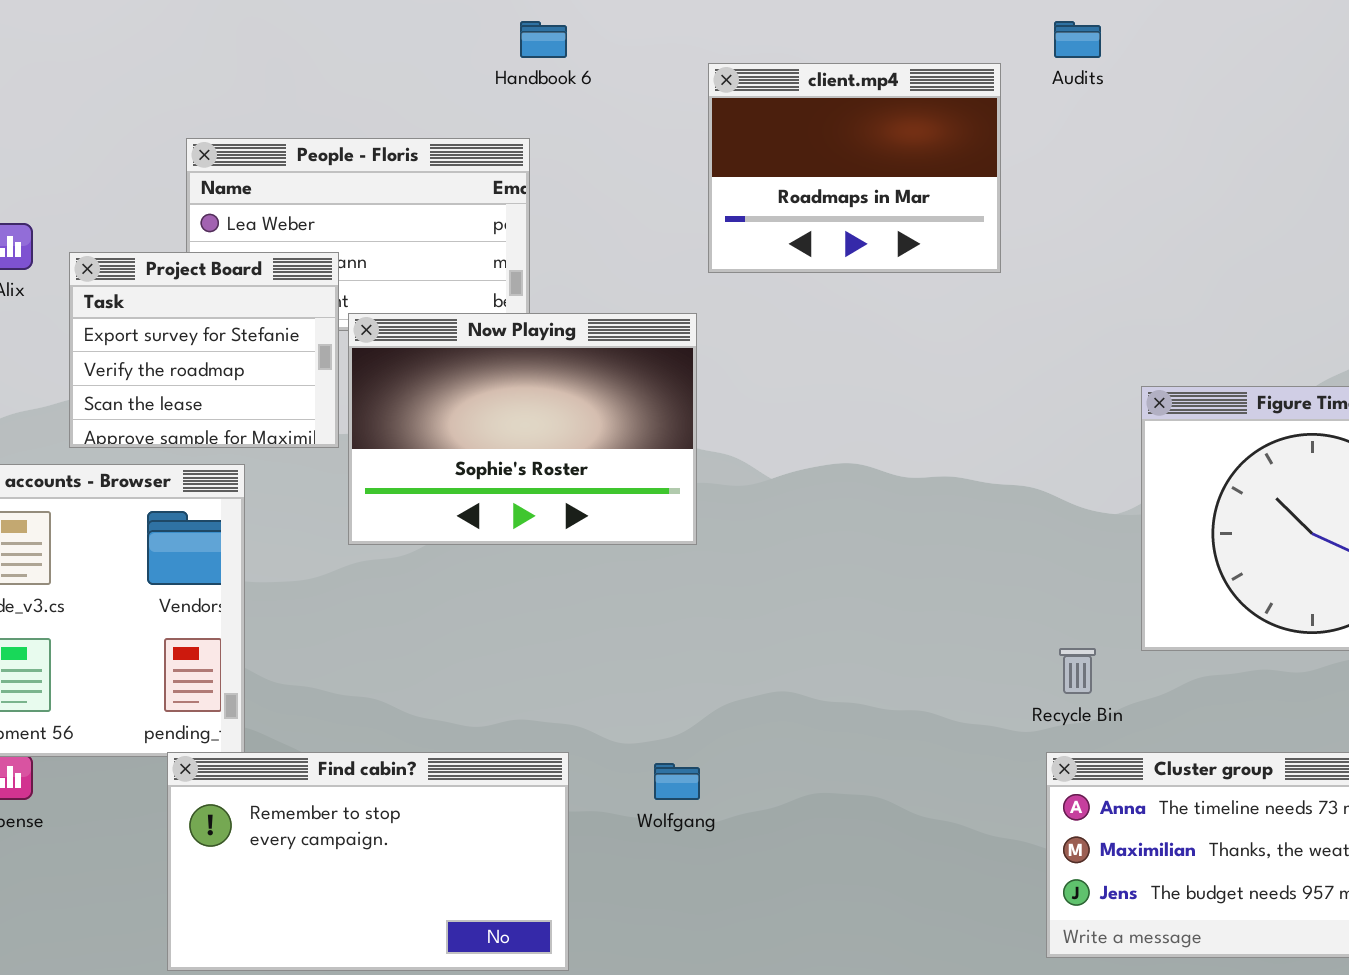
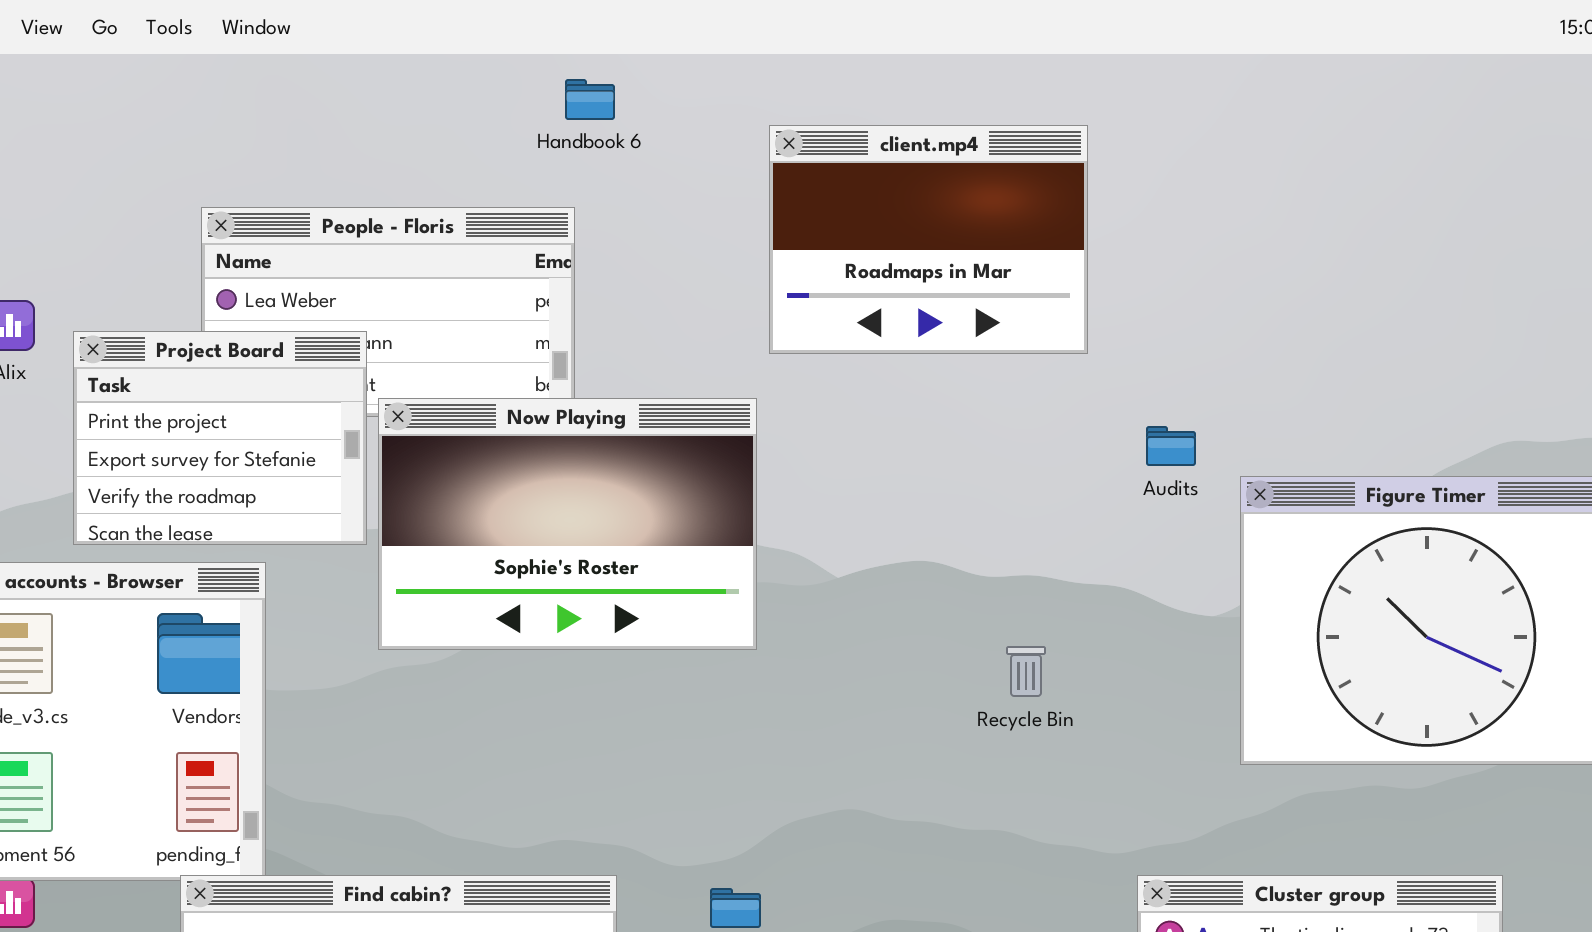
Audits: [1054,21,1101,58] -> [1146,426,1196,466], moved
Project Board: [69,252,339,448] -> [73,331,367,545], scrolled up 1 row
Recycle Bin: [1059,648,1096,694] -> [1006,646,1046,697], moved

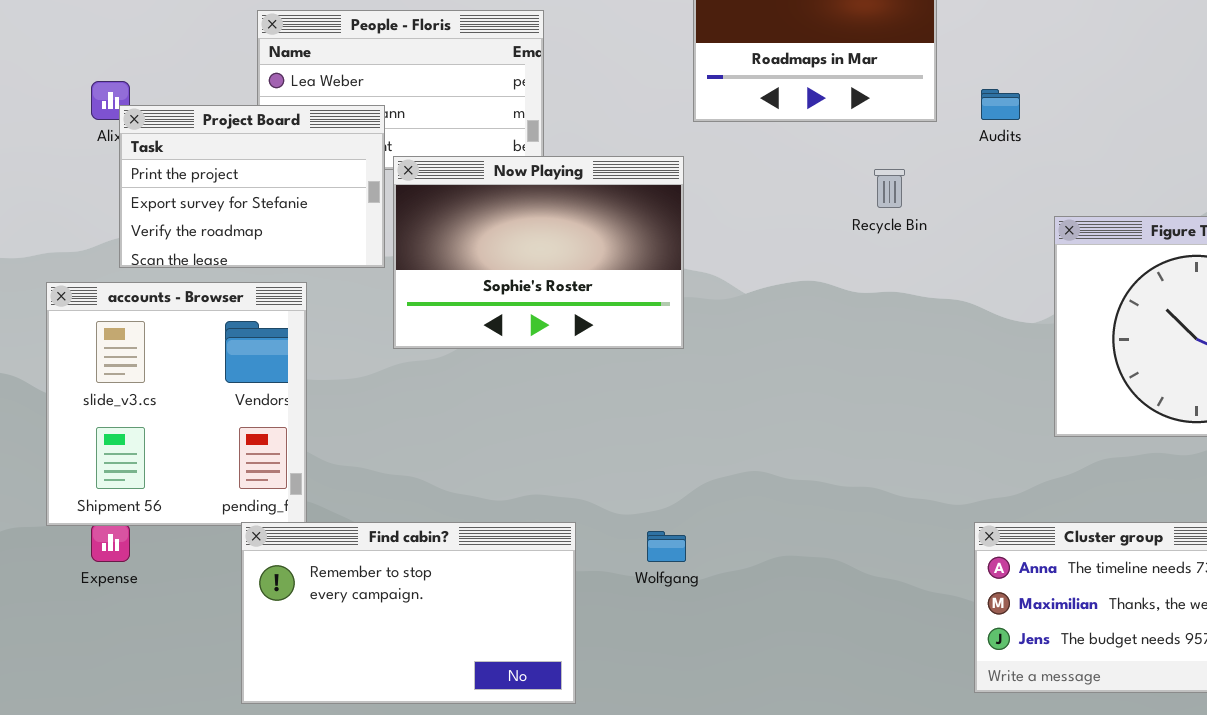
Project Board: [73,331,367,545] -> [119,105,385,268], resized
Audits: [1146,426,1196,466] -> [981,89,1020,120], moved
Recycle Bin: [1006,646,1046,697] -> [874,169,905,208], moved

